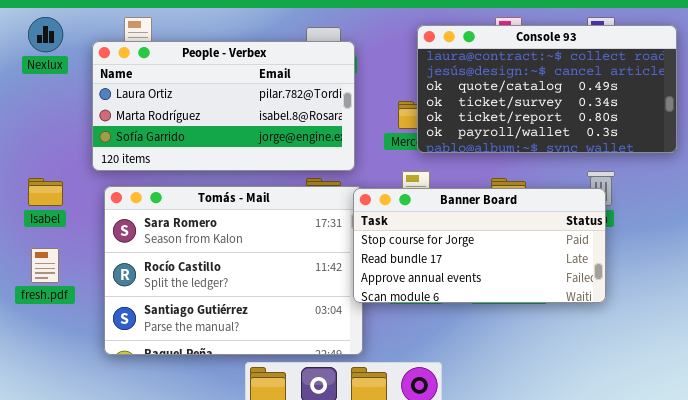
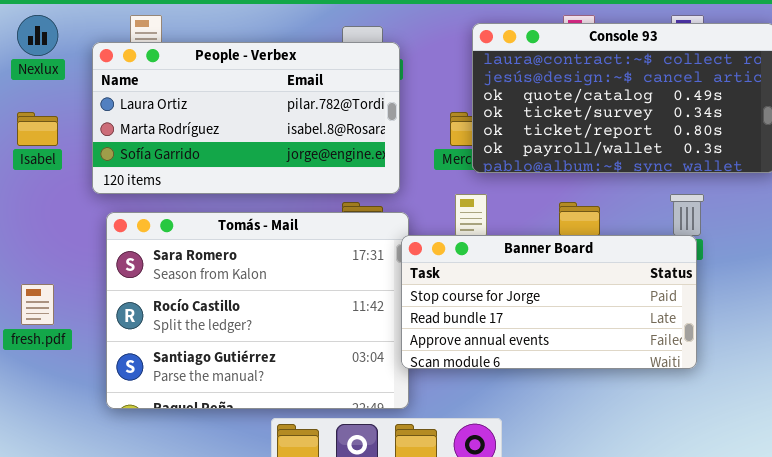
Isabel: [28,178,63,206] -> [17,112,58,146], moved
Banner Board: [353,188,606,303] -> [401,235,697,369], moved

